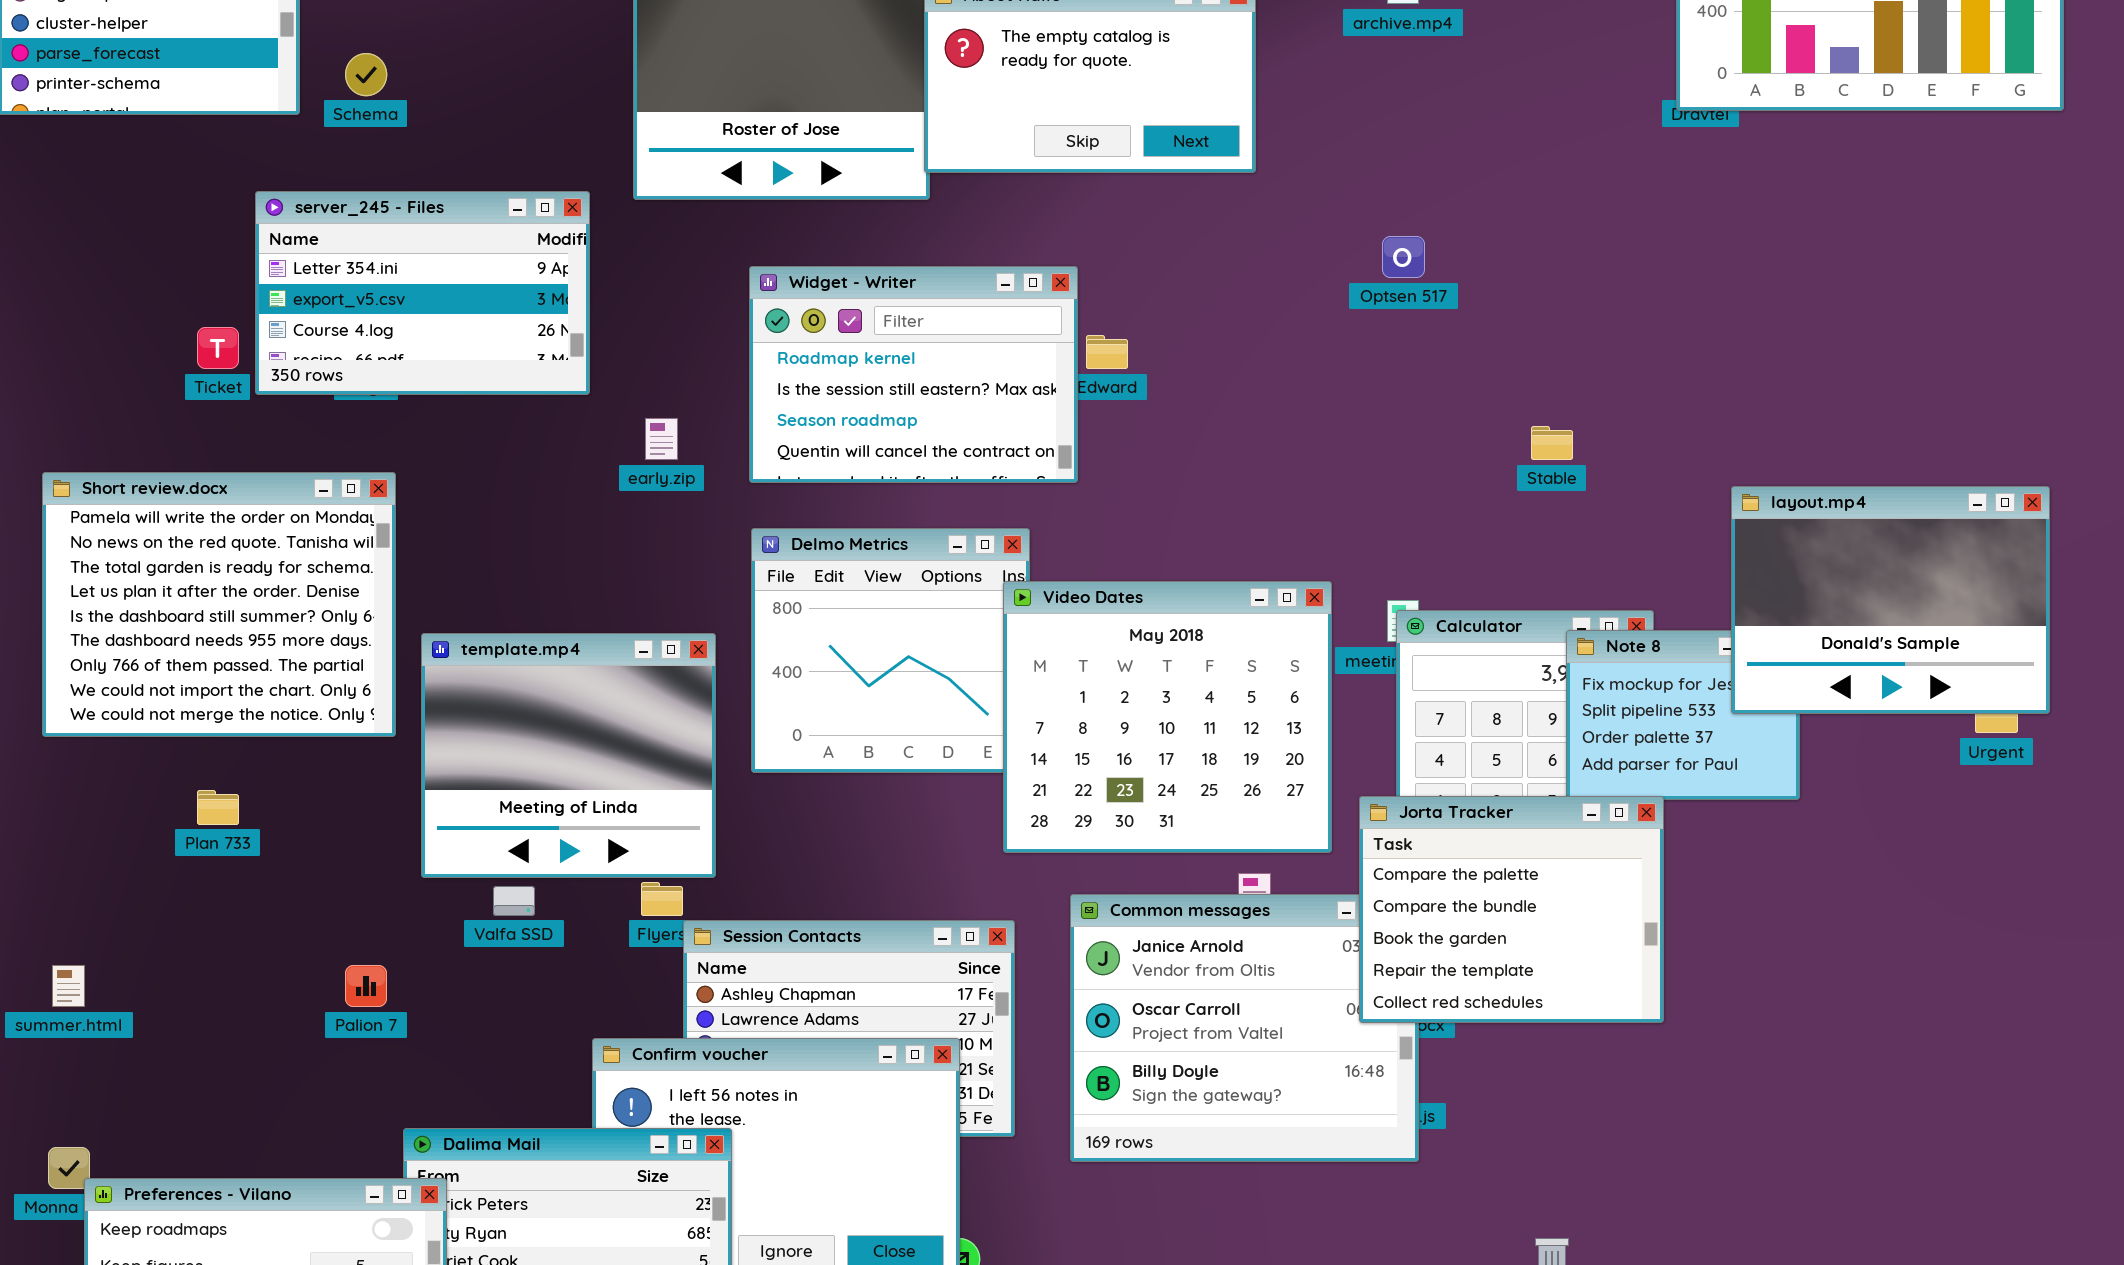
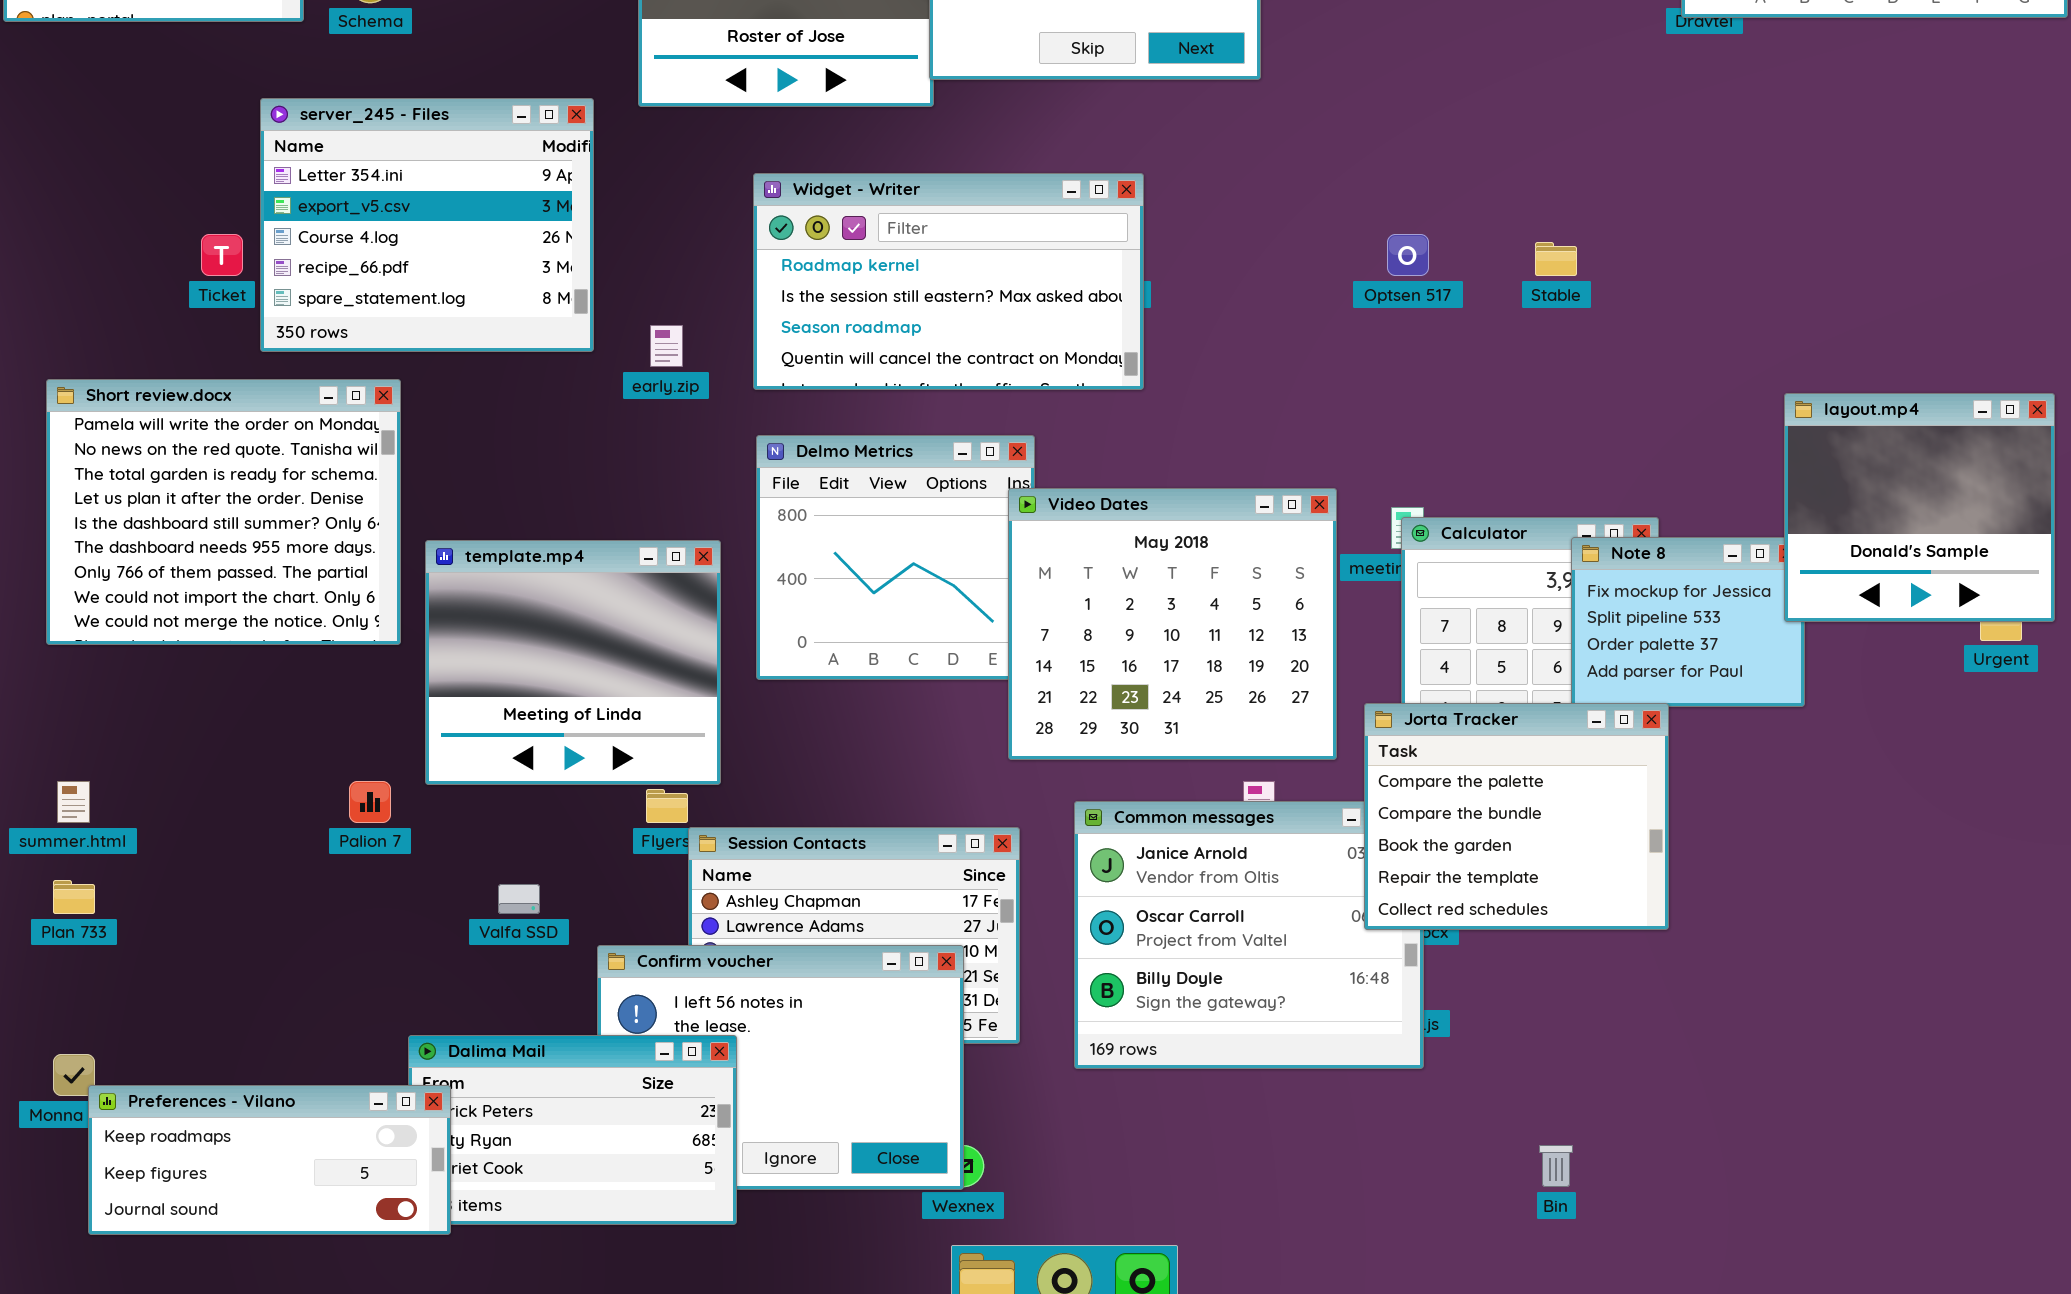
server_245 - Files: [255,191,590,395] -> [260,98,594,352], resized
Optsen 517: [1382,236,1425,278] -> [1387,234,1429,276], moved
Widget - Writer: [749,266,1078,483] -> [753,173,1144,390], resized
Stable: [1531,426,1573,460] -> [1535,242,1577,276], moved
layout.mp4: [1731,486,2050,714] -> [1784,393,2055,622], resized
Plan 733: [197,790,239,825] -> [53,880,95,914], moved
Valfa SSD: [493,886,535,916] -> [498,884,540,914], moved
summer.html: [52,965,85,1007] -> [57,781,90,823], moved
Palion 7: [345,965,387,1007] -> [349,781,391,823], moved

